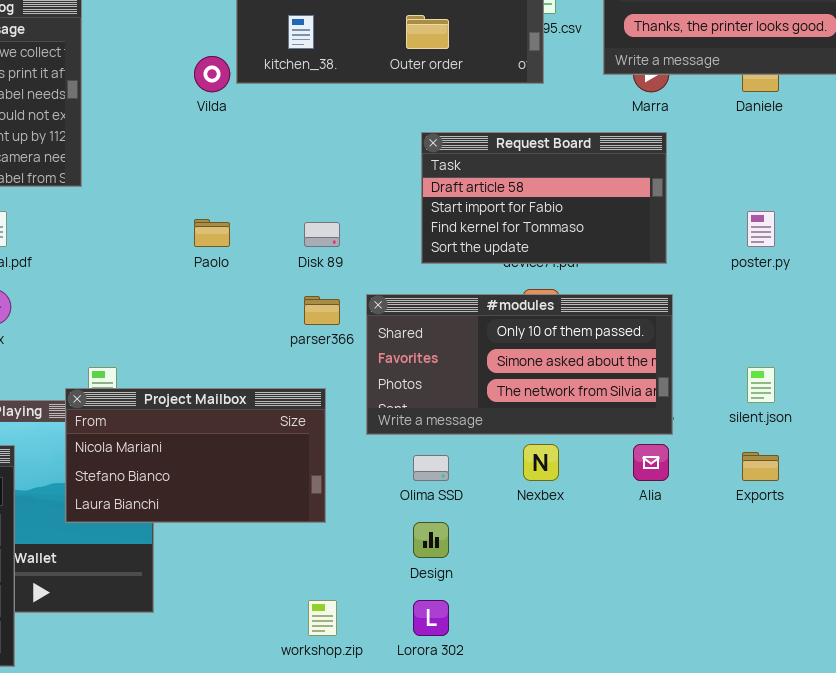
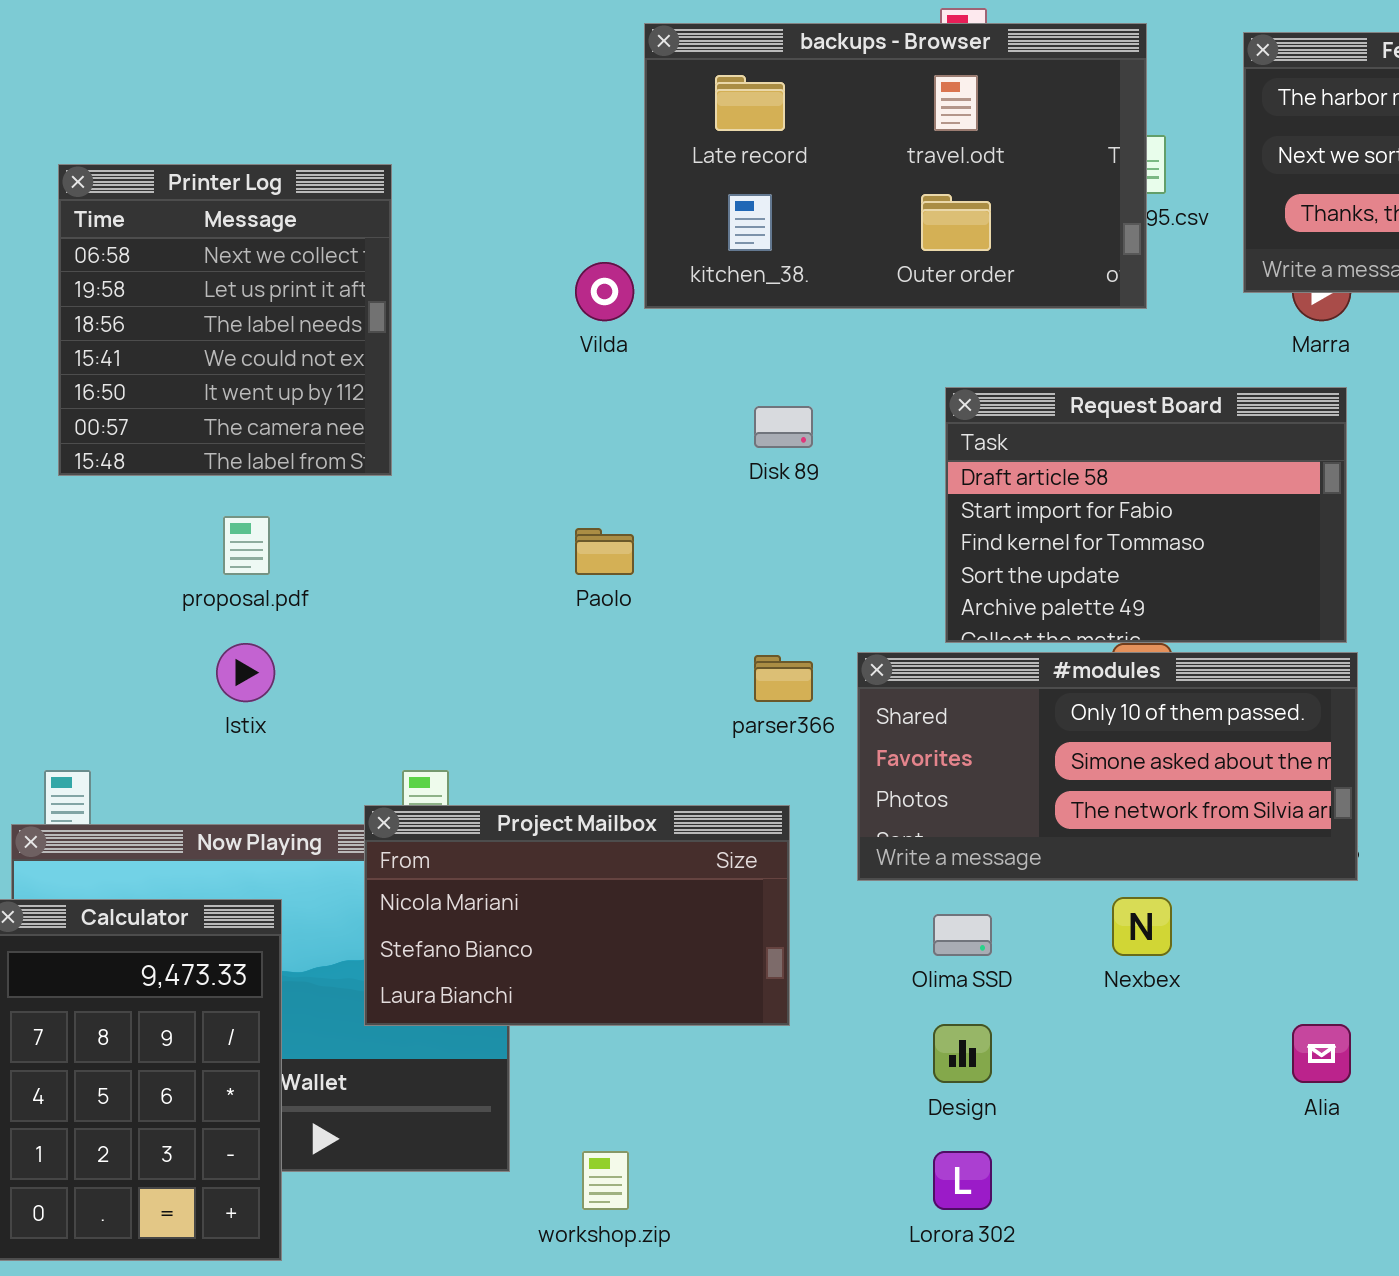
Request Board: [421,132,667,264] -> [945,387,1347,643], resized
Disk 89: [304,222,340,247] -> [754,406,813,448], moved
Alia: [633,444,669,481] -> [1292,1024,1351,1083], moved
workshop.zip: [308,600,337,636] -> [582,1151,629,1210], moved

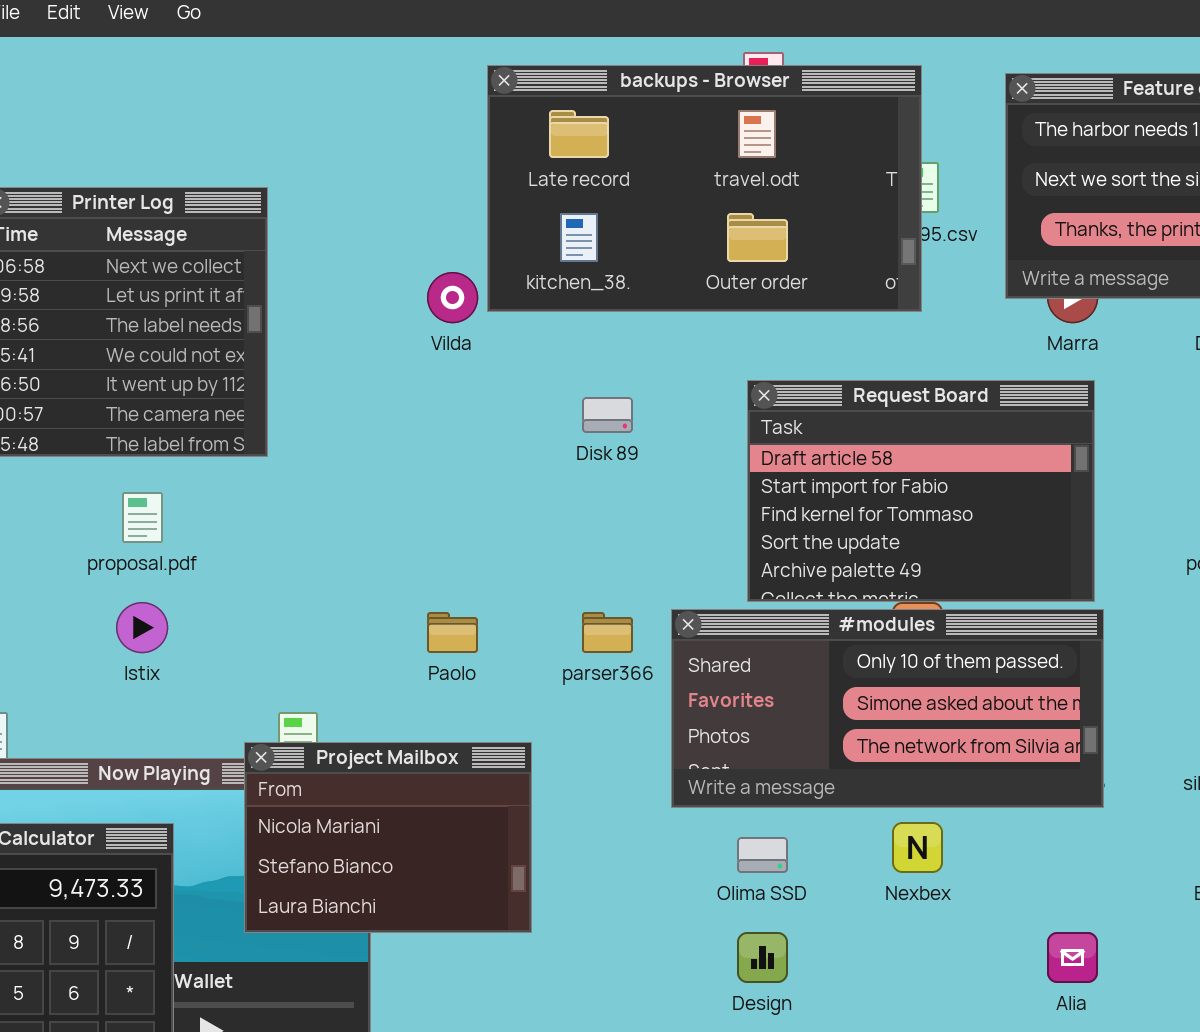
Paolo: [575,528,634,575] -> [427,612,478,653], moved
Project Mailbox: [364,805,790,1026] -> [244,742,532,933], resized

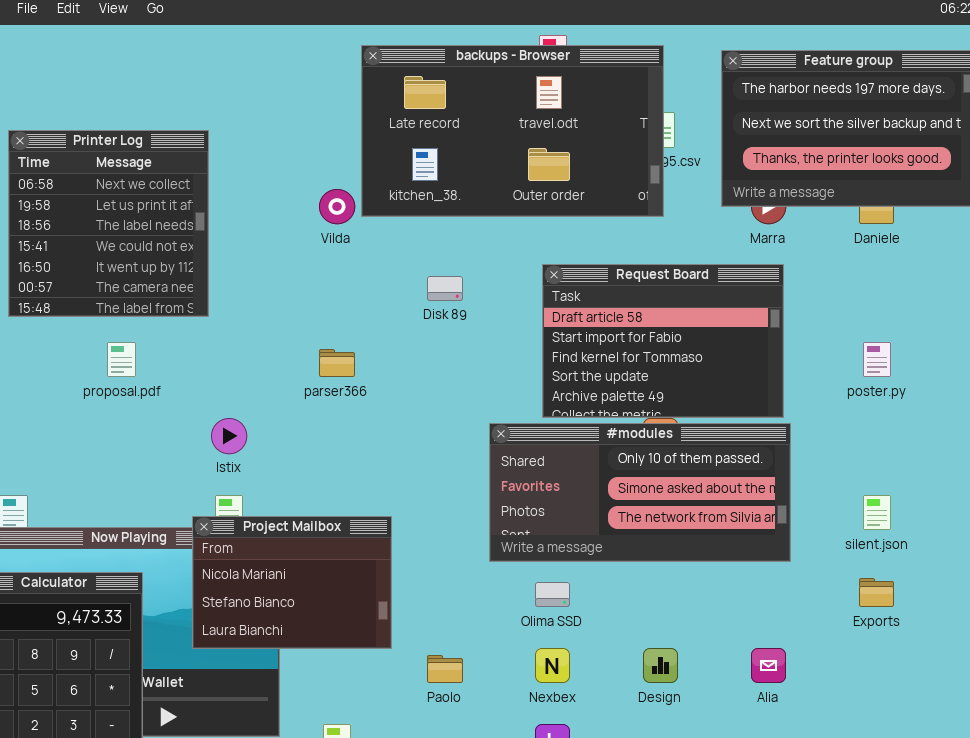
Istix: [116,602,168,653] -> [211,418,247,454], moved
Paolo: [427,612,478,653] -> [427,655,463,683], moved
parser366: [582,612,633,653] -> [319,349,355,377], moved
Nexbex: [892,822,943,873] -> [535,648,570,683], moved
Design: [737,932,788,983] -> [643,648,678,683], moved

